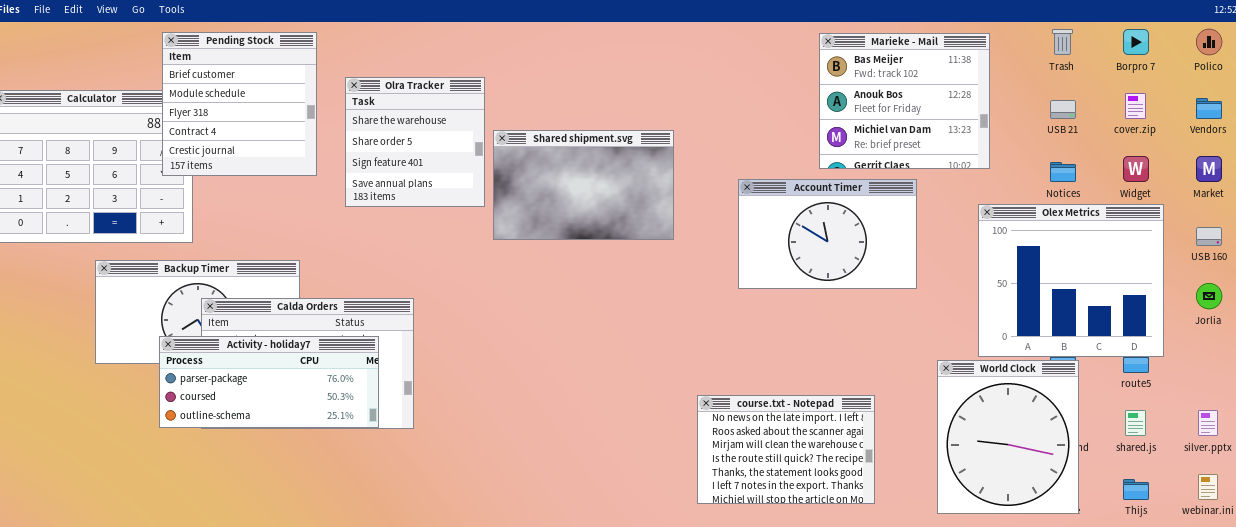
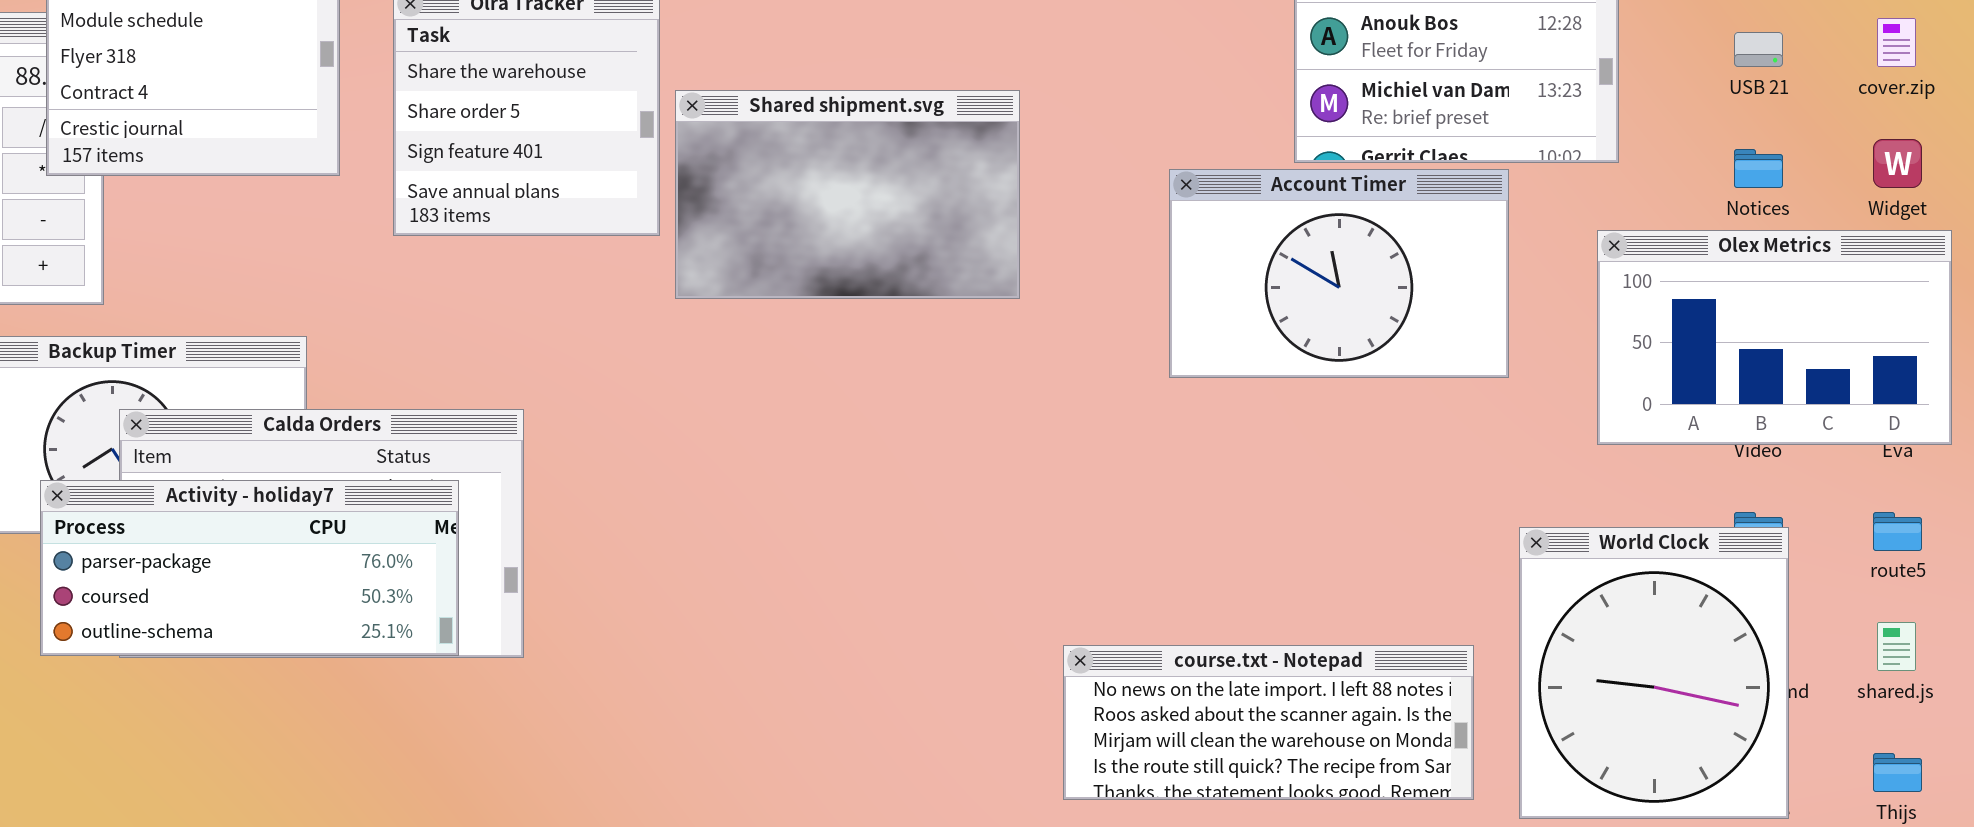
Account Timer: [738,179,917,289] -> [1169,169,1509,378], moved
Olex Metrics: [978,204,1164,357] -> [1597,230,1952,445], resized
course.txt - Notepad: [697,395,875,504] -> [1063,645,1474,800], resized

